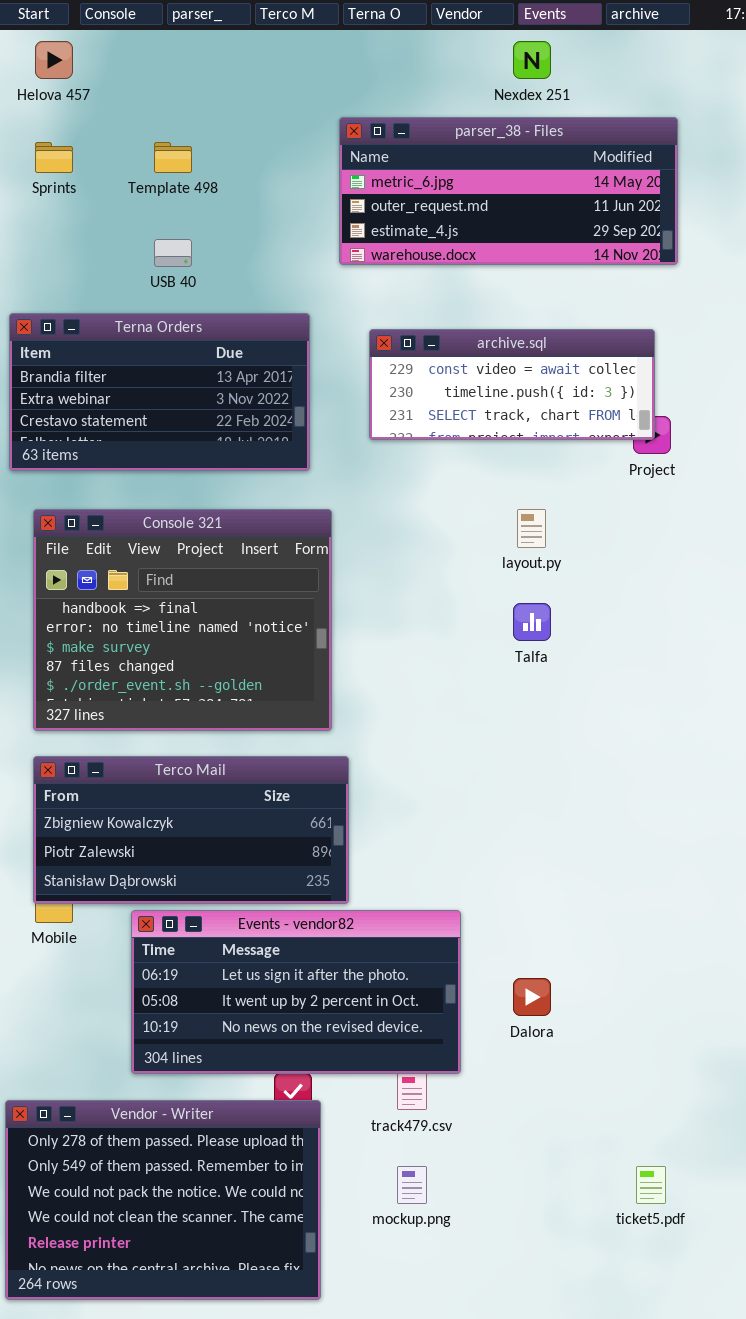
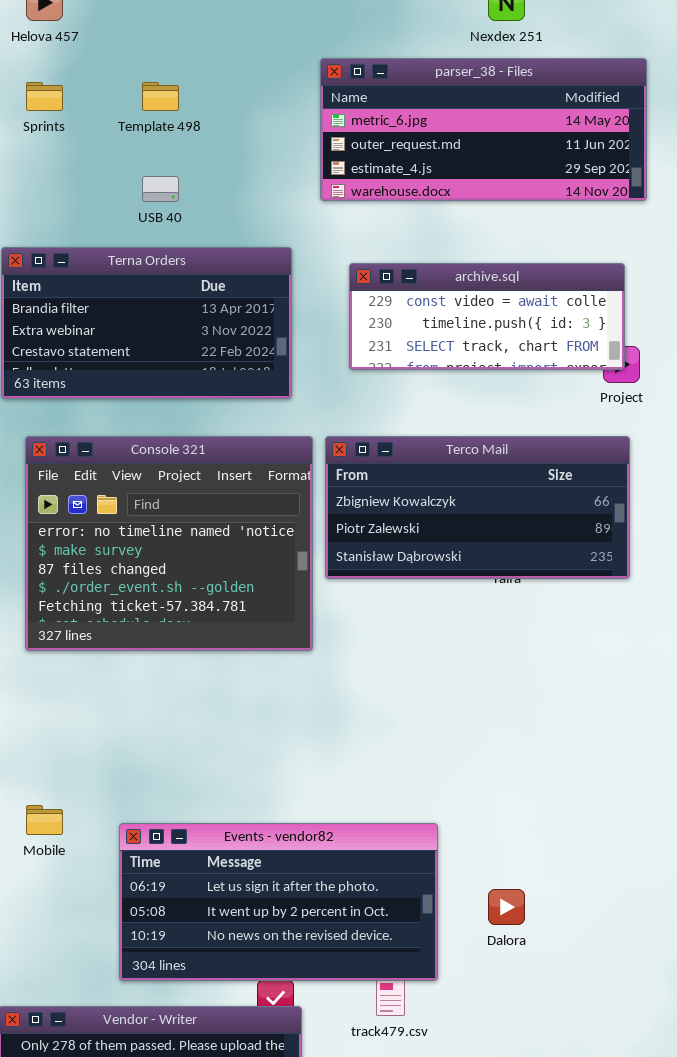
Console 321: [33,509,332,731] -> [25,436,313,651], scrolled down 1 row
Terco Mail: [33,756,349,904] -> [325,436,630,579], moved

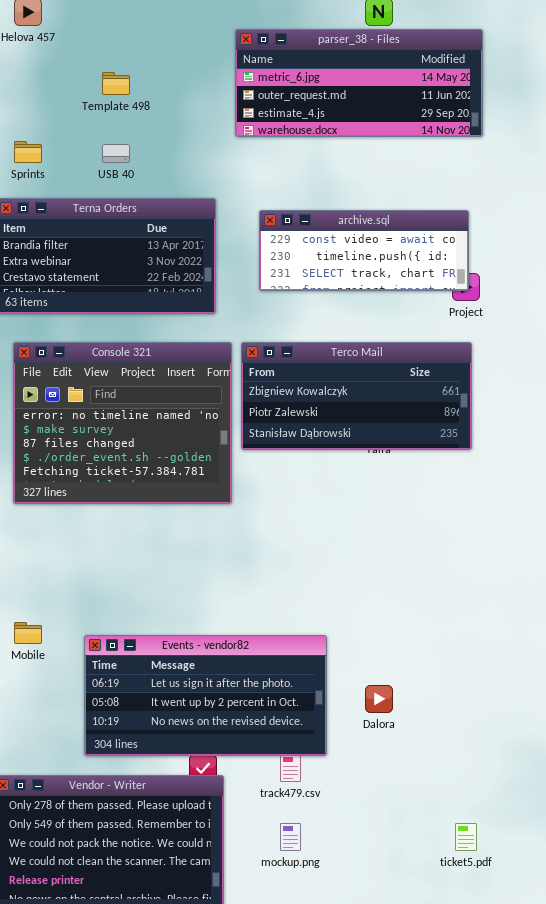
parser_38 - Files: [320,58,647,201] -> [235,29,483,137], moved
Sprints: [26,82,63,111] -> [14,141,42,163], moved

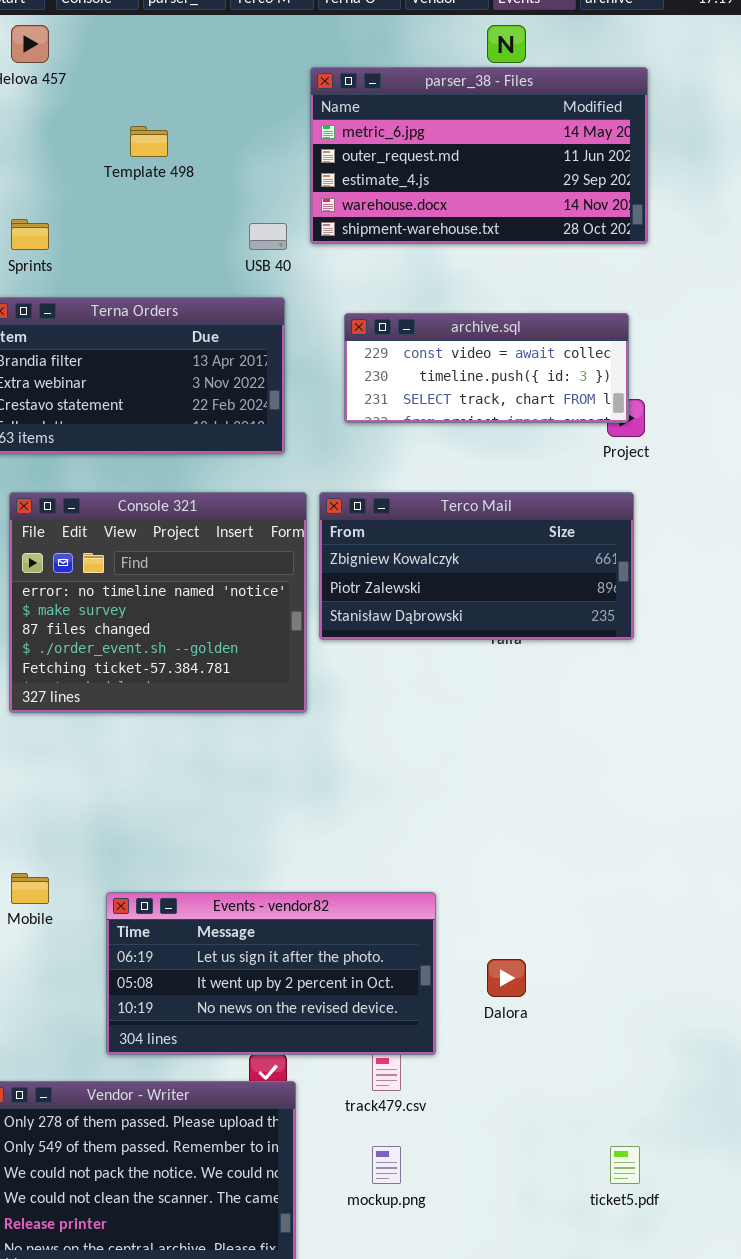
parser_38 - Files: [235,29,483,137] -> [310,67,648,244], resized
USB 40: [102,144,130,163] -> [249,223,287,250], moved

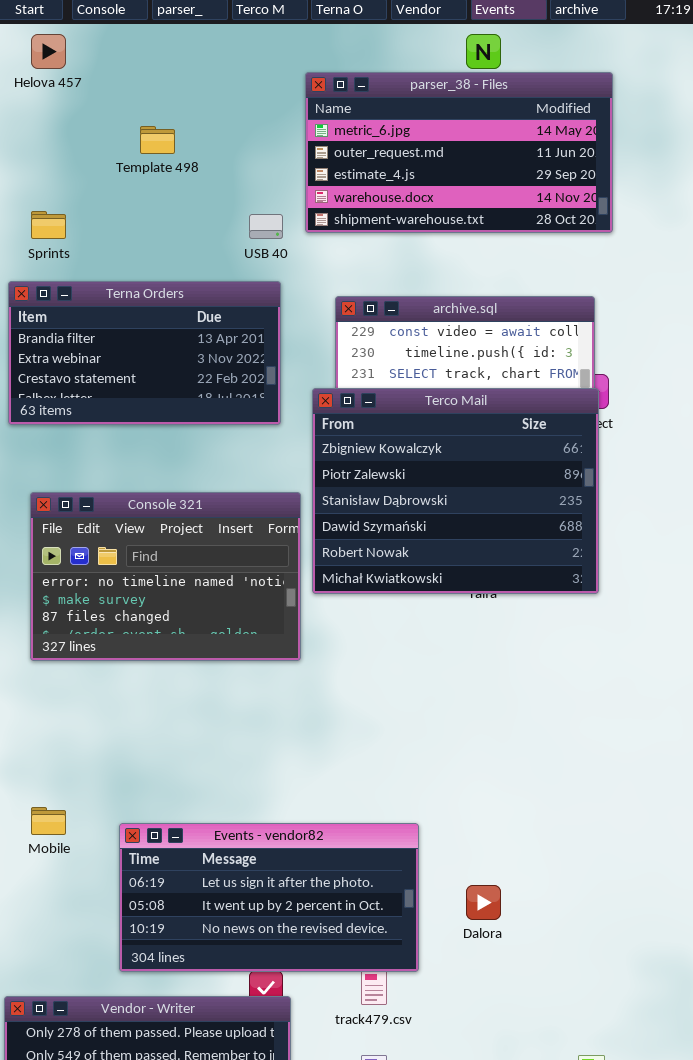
Console 321: [9,492,307,713] -> [30,492,301,661], resized
Terco Mail: [319,492,634,640] -> [312,388,599,594], resized

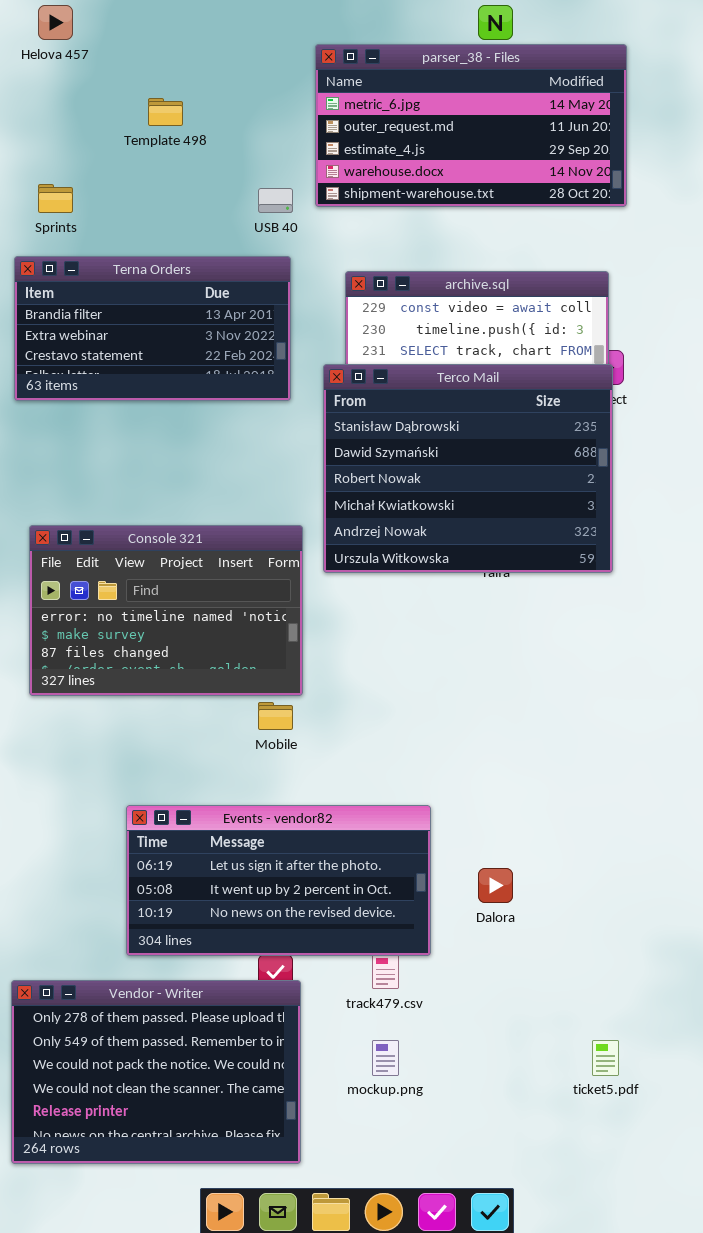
Terco Mail: [312,388,599,594] -> [323,364,613,573], scrolled down 2 rows
Console 321: [30,492,301,661] -> [29,525,303,696], moved
Mobile: [31,807,66,835] -> [258,702,293,730], moved

